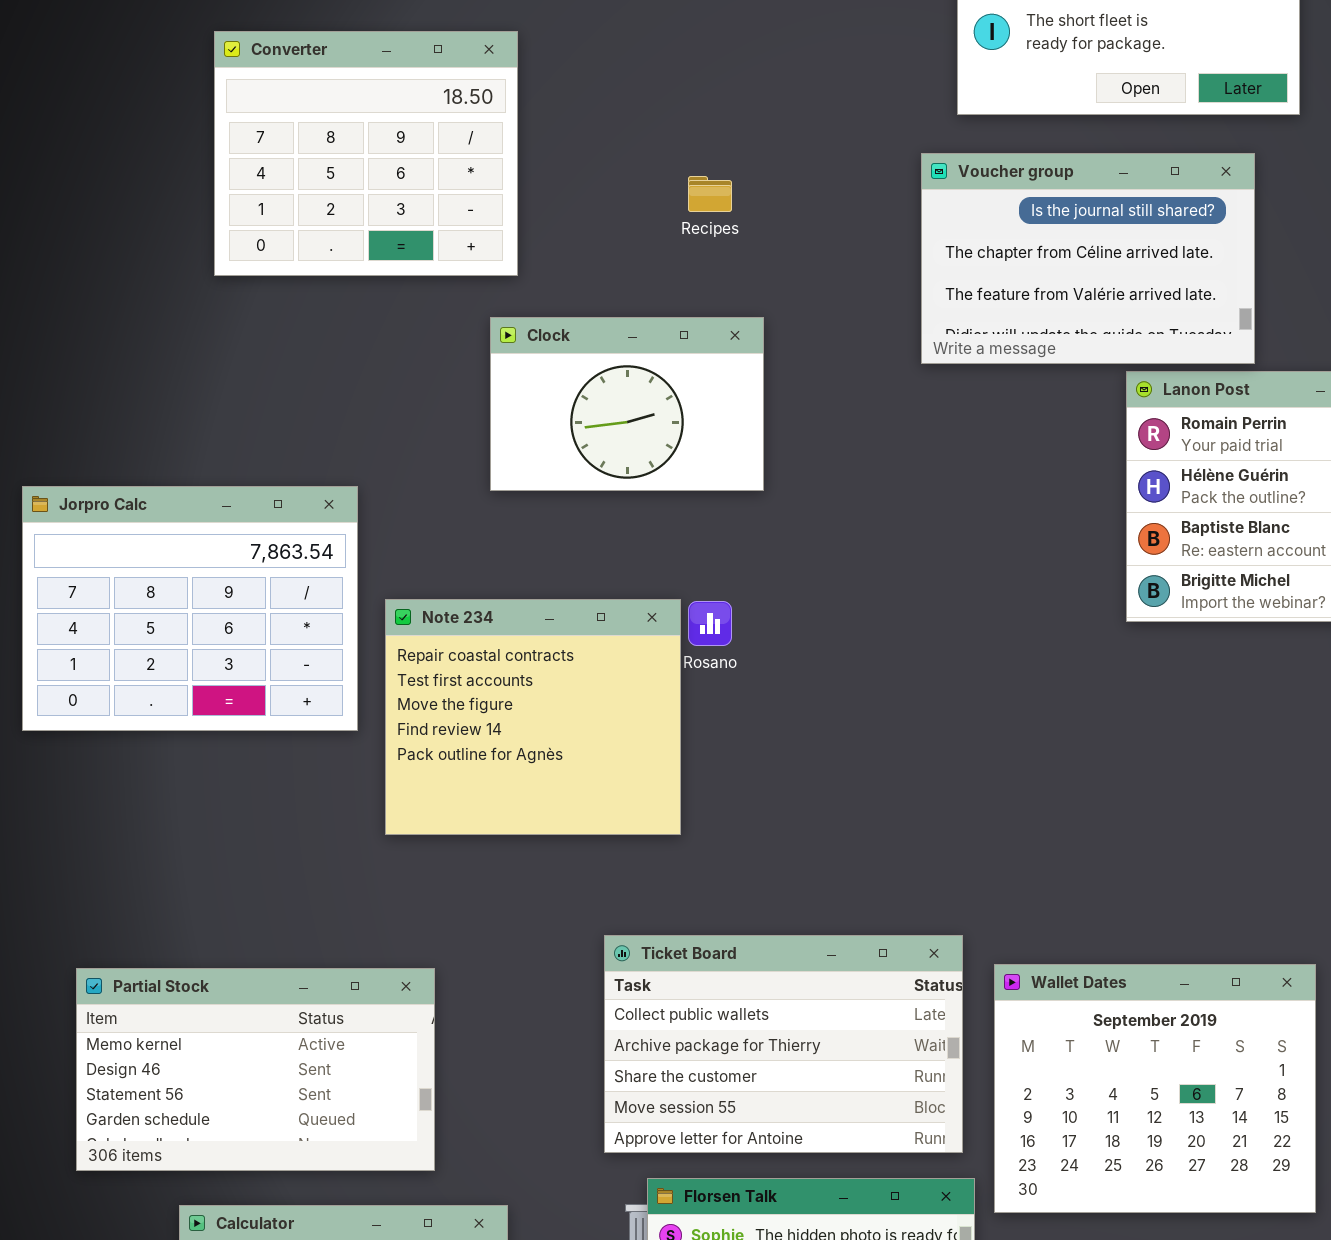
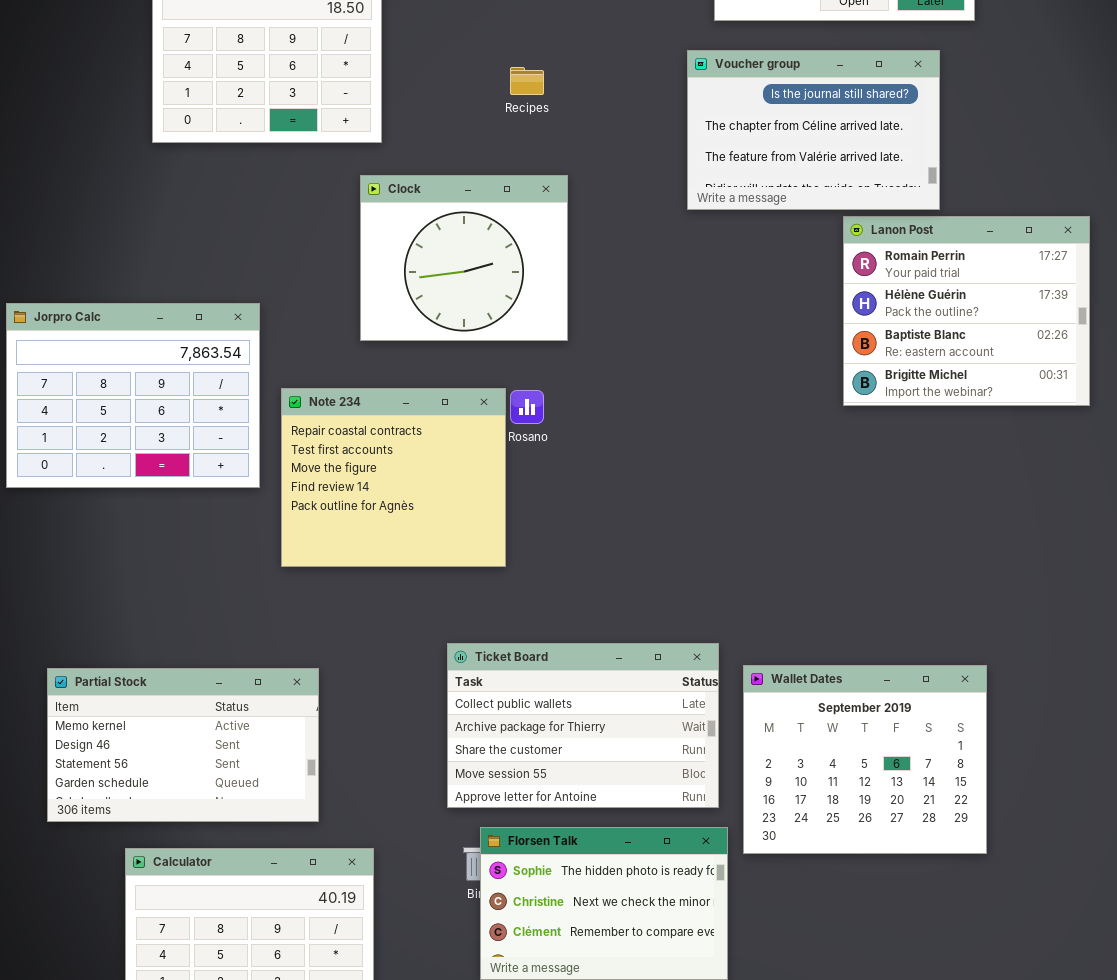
Clock: [490,317,764,491] -> [360,175,568,341], resized

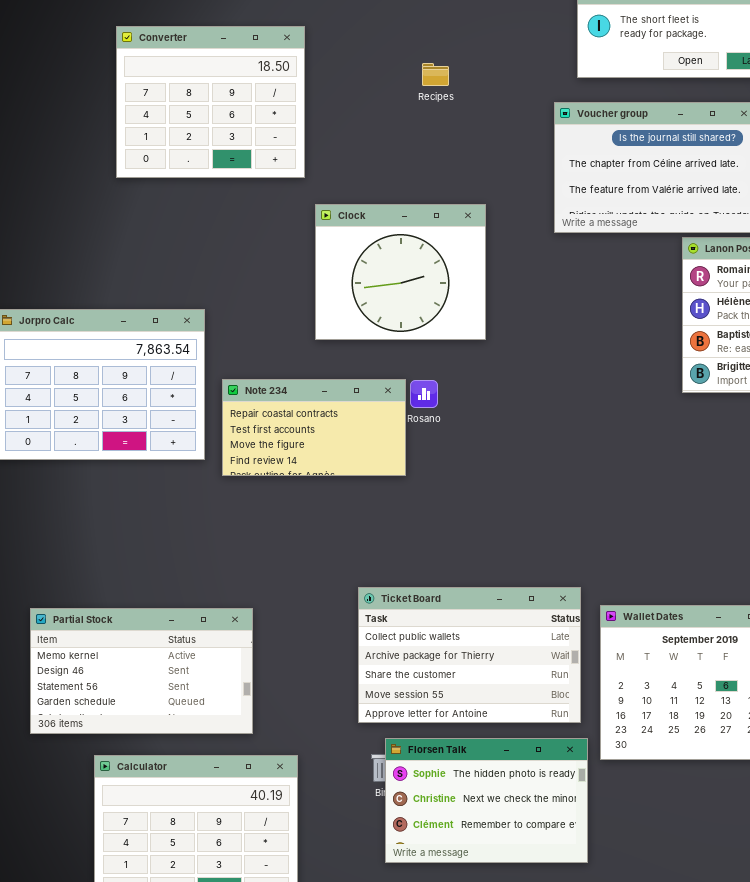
Recipes: [510,67,544,95] -> [422,63,449,86], moved
Clock: [360,175,568,341] -> [315,204,486,340], moved
Note 234: [281,388,506,567] -> [222,379,406,476], resized

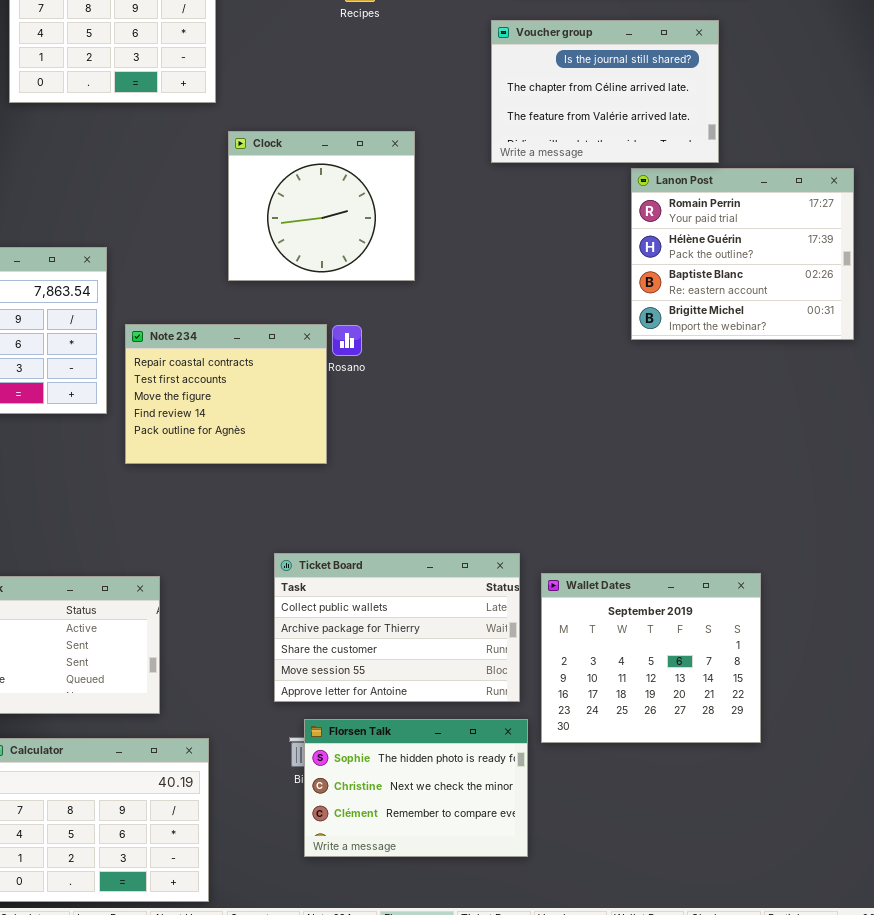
Note 234: [222,379,406,476] -> [125,324,327,464], resized

